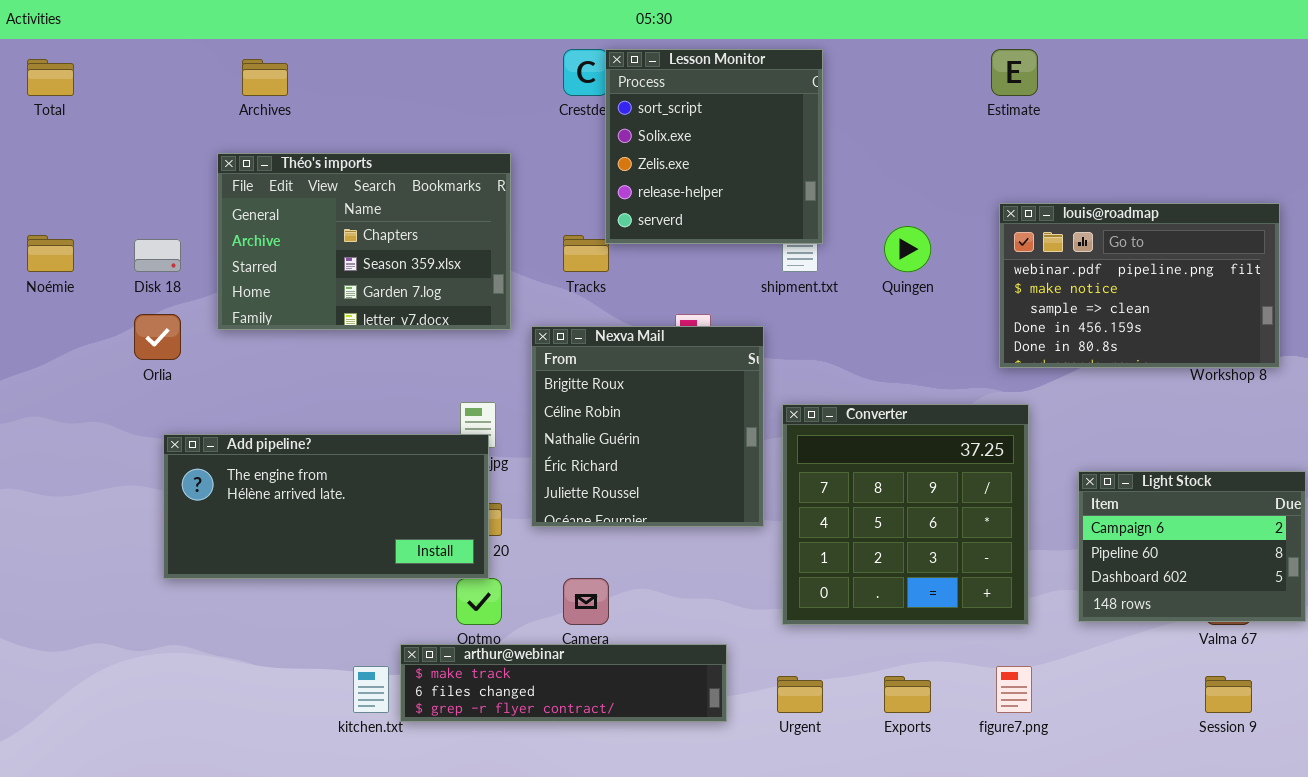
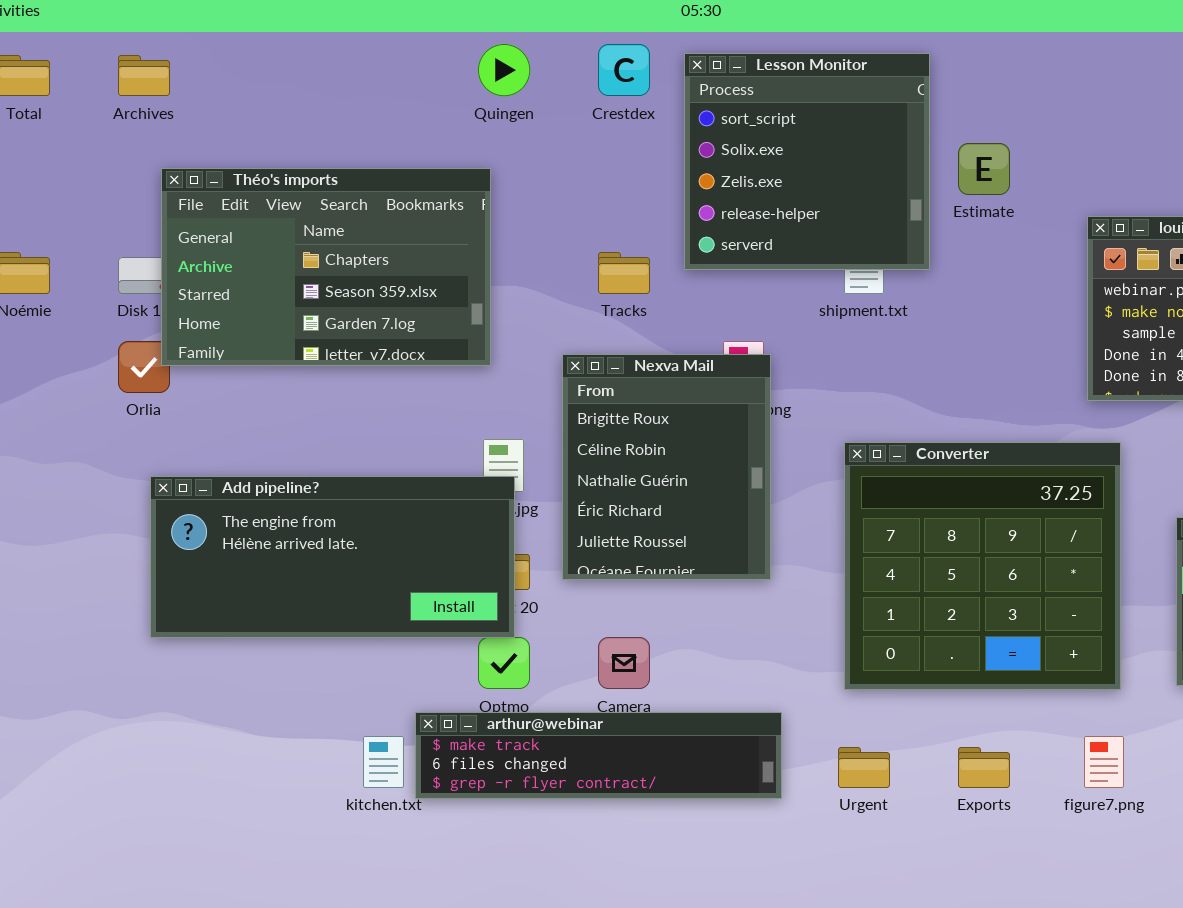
Lesson Monitor: [605,49,823,244] -> [684,53,930,270], moved
Estimate: [991,49,1038,96] -> [958,143,1010,195], moved
Archives: [242,59,288,96] -> [118,55,170,96], moved
Théo's imports: [217,153,511,330] -> [161,168,491,366], moved
Quingen: [884,226,931,272] -> [478,44,530,96], moved
Nexva Mail: [531,326,764,527] -> [562,354,771,580], resized

